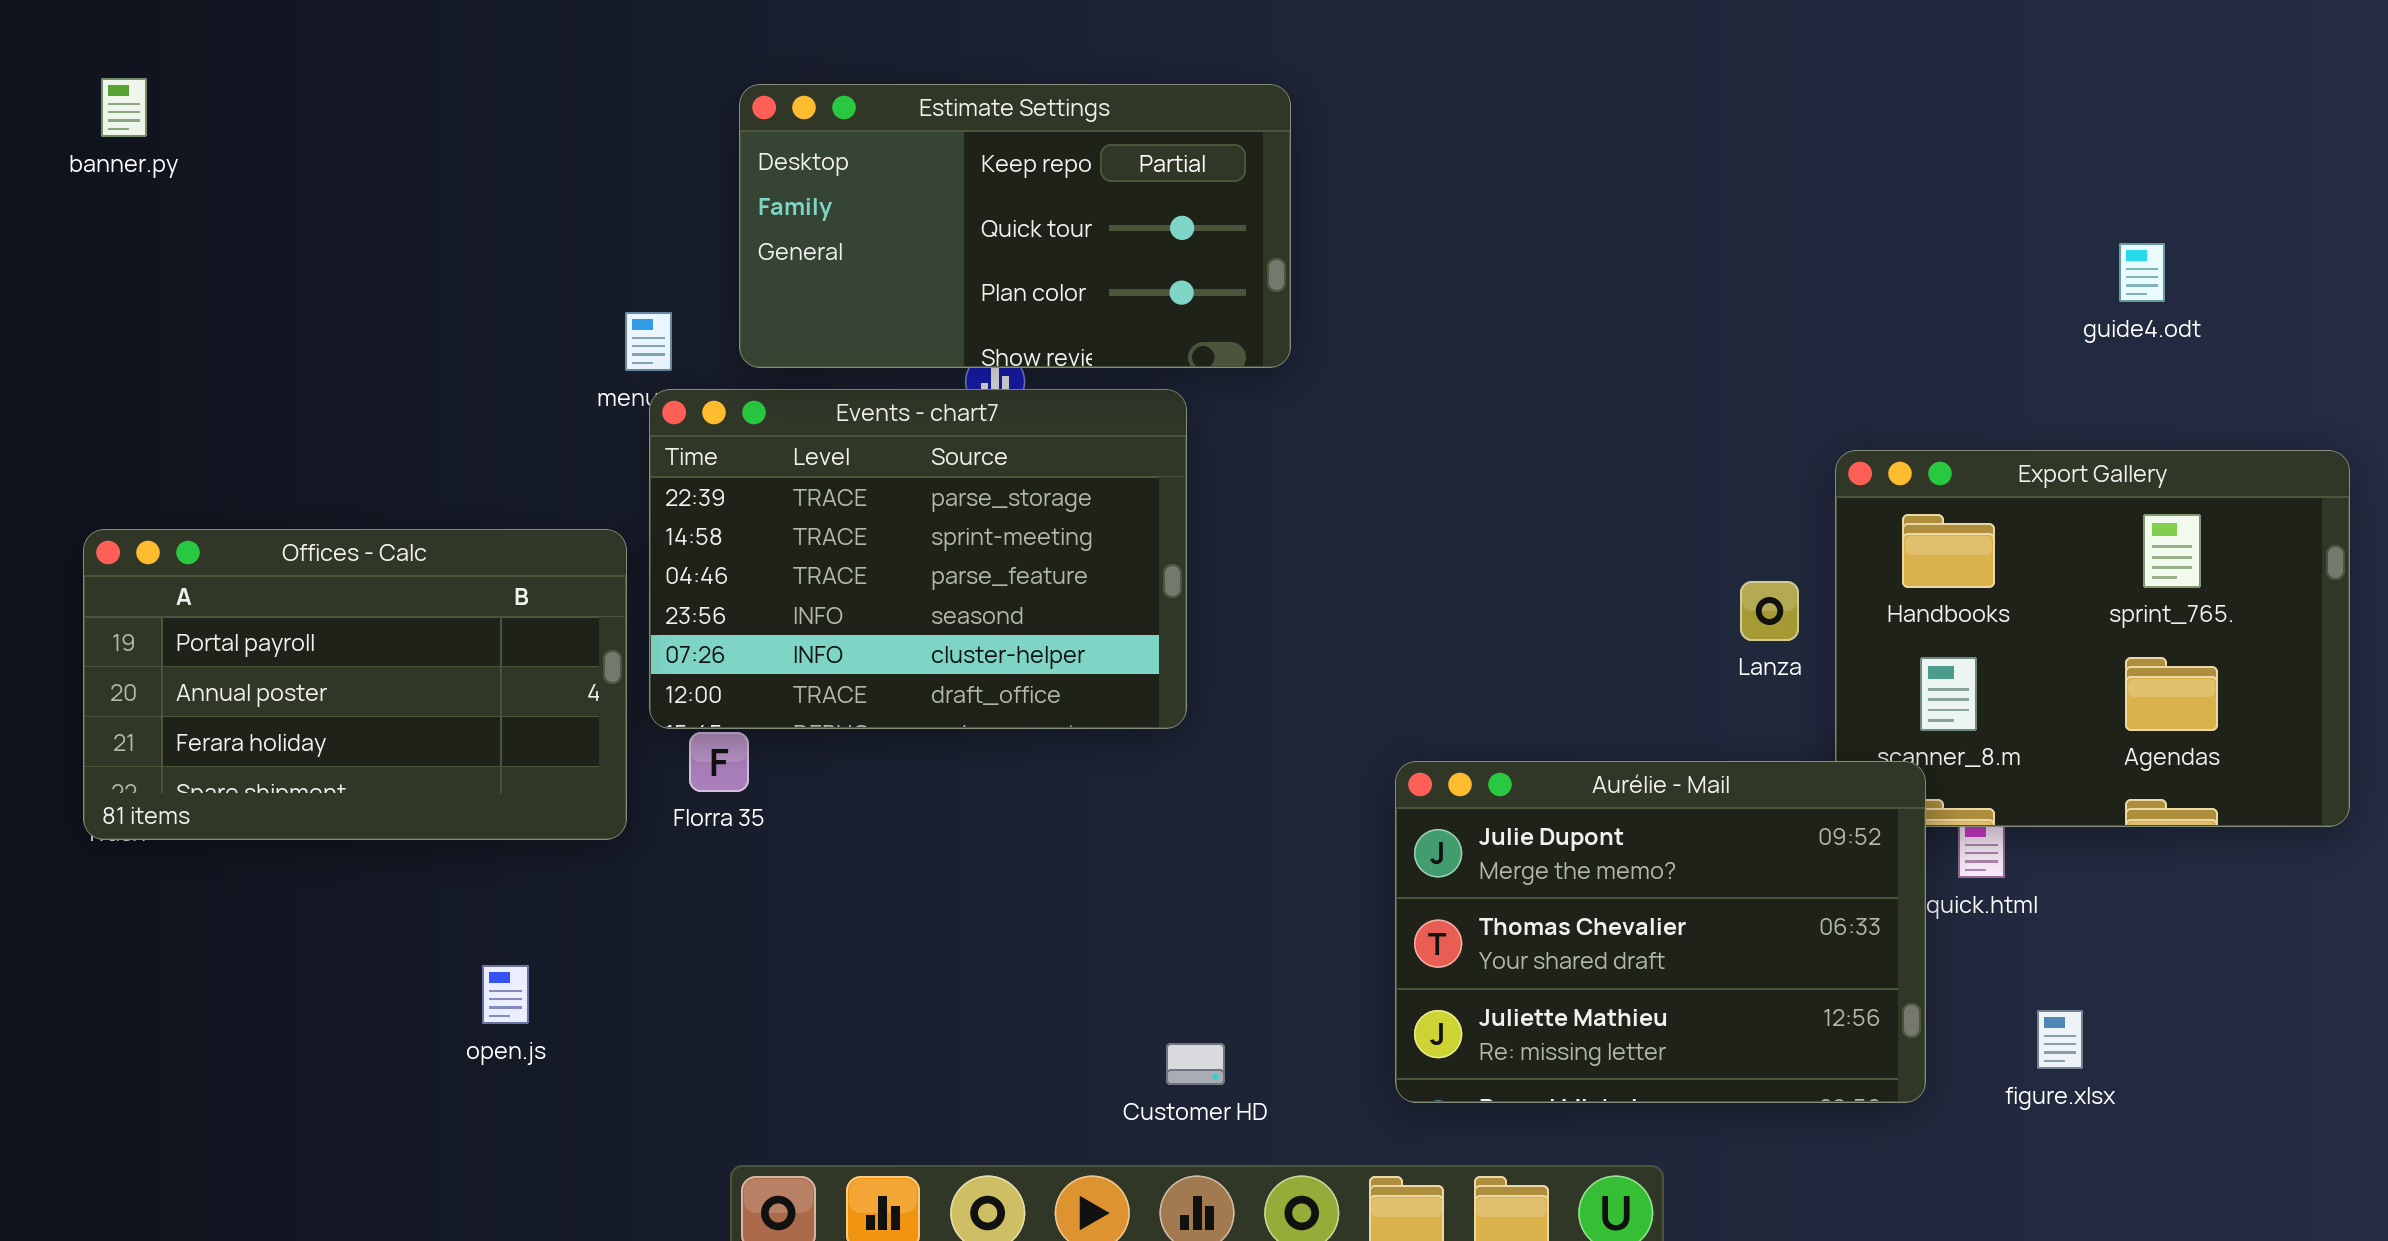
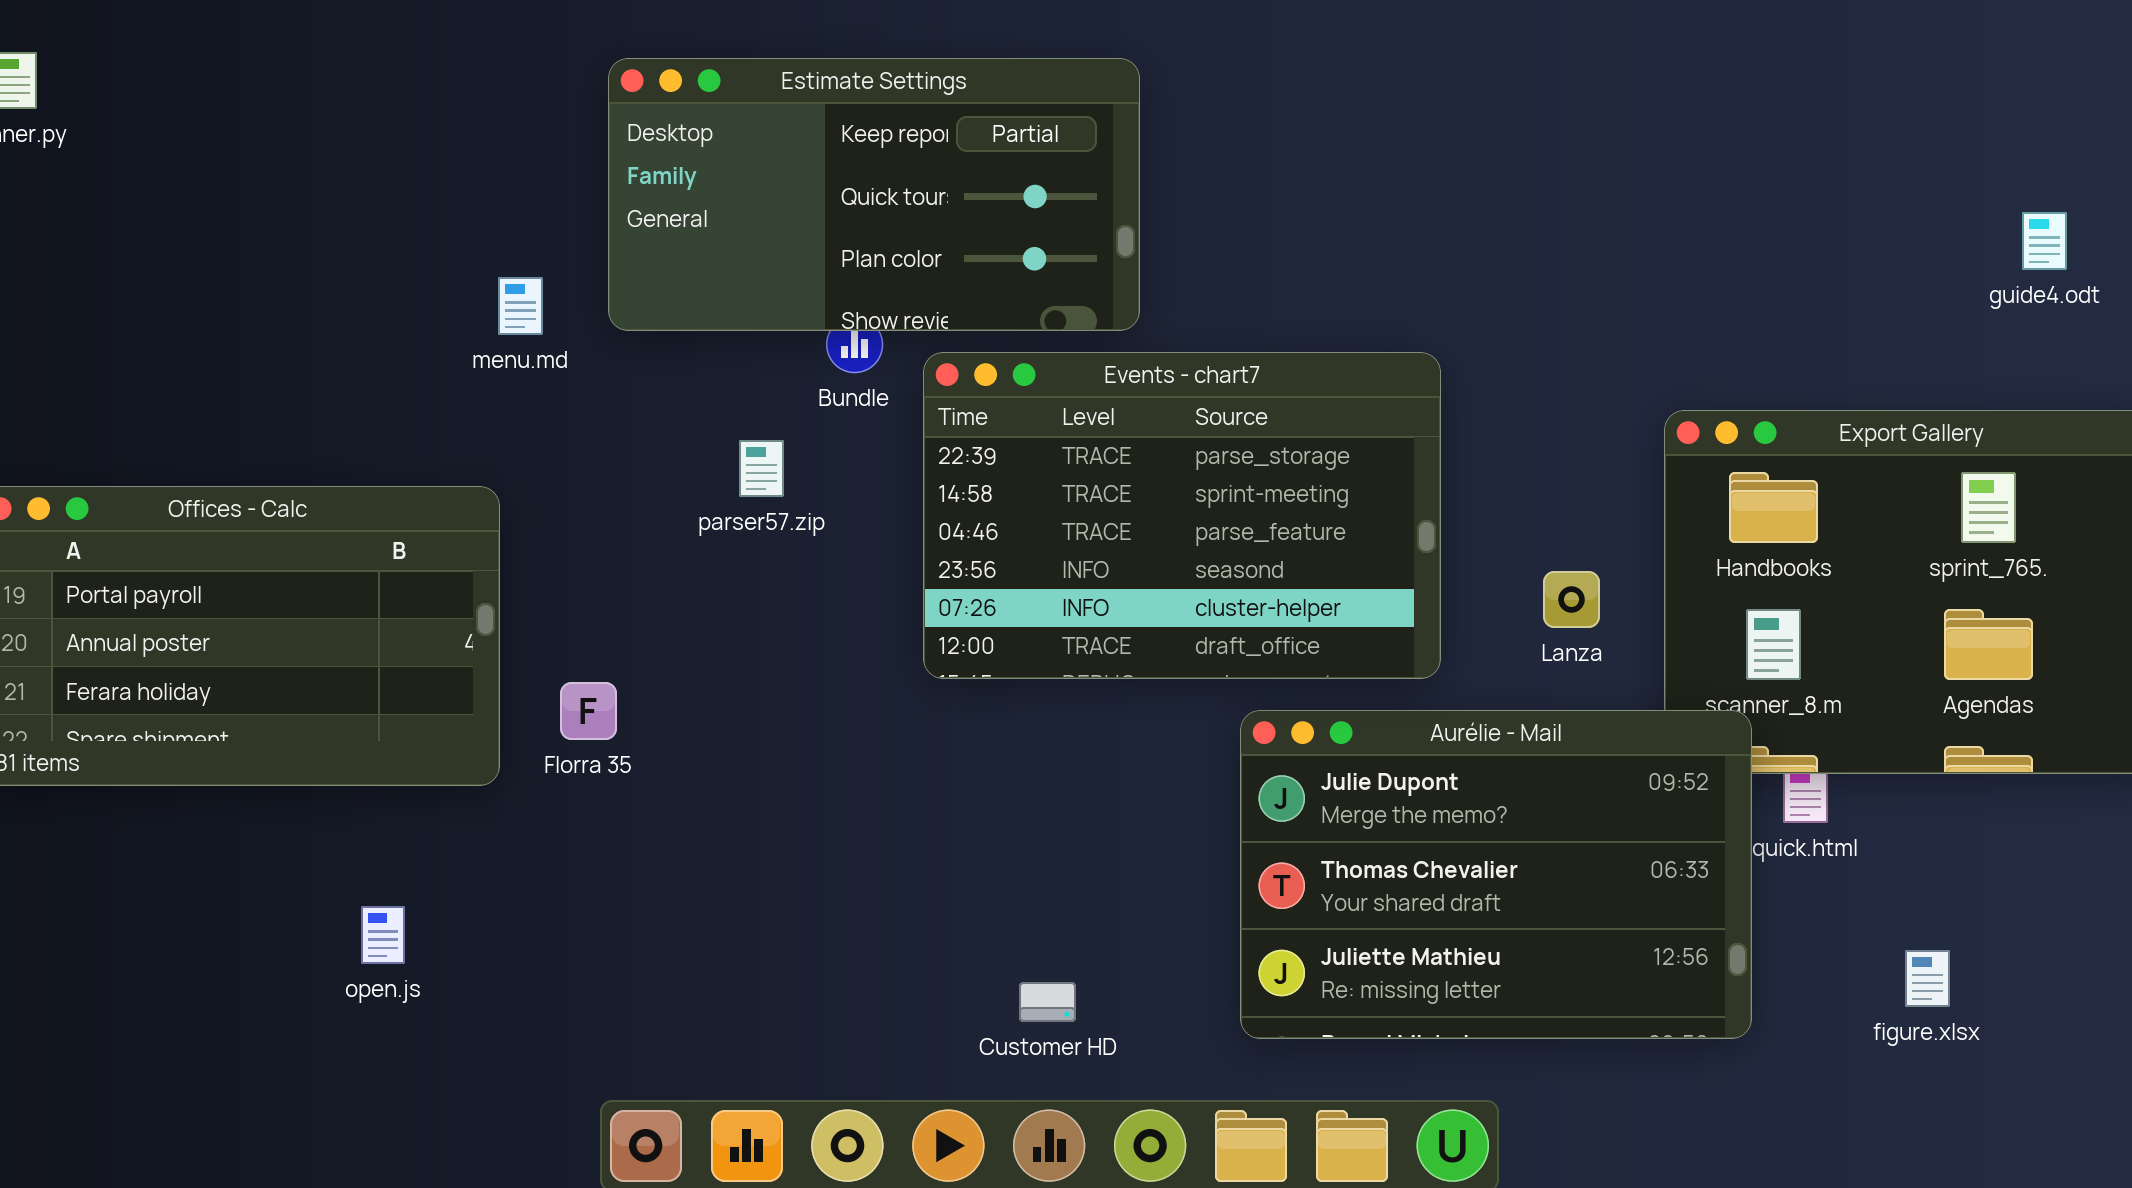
guide4.odt: [2119,243,2165,302] -> [2022,212,2067,270], moved
Events - chart7: [649,389,1187,729] -> [923,352,1441,679], moved
Lanza: [1740,581,1799,641] -> [1543,571,1600,628], moved
figure.xlsx: [2037,1010,2083,1069] -> [1905,950,1950,1007], moved

